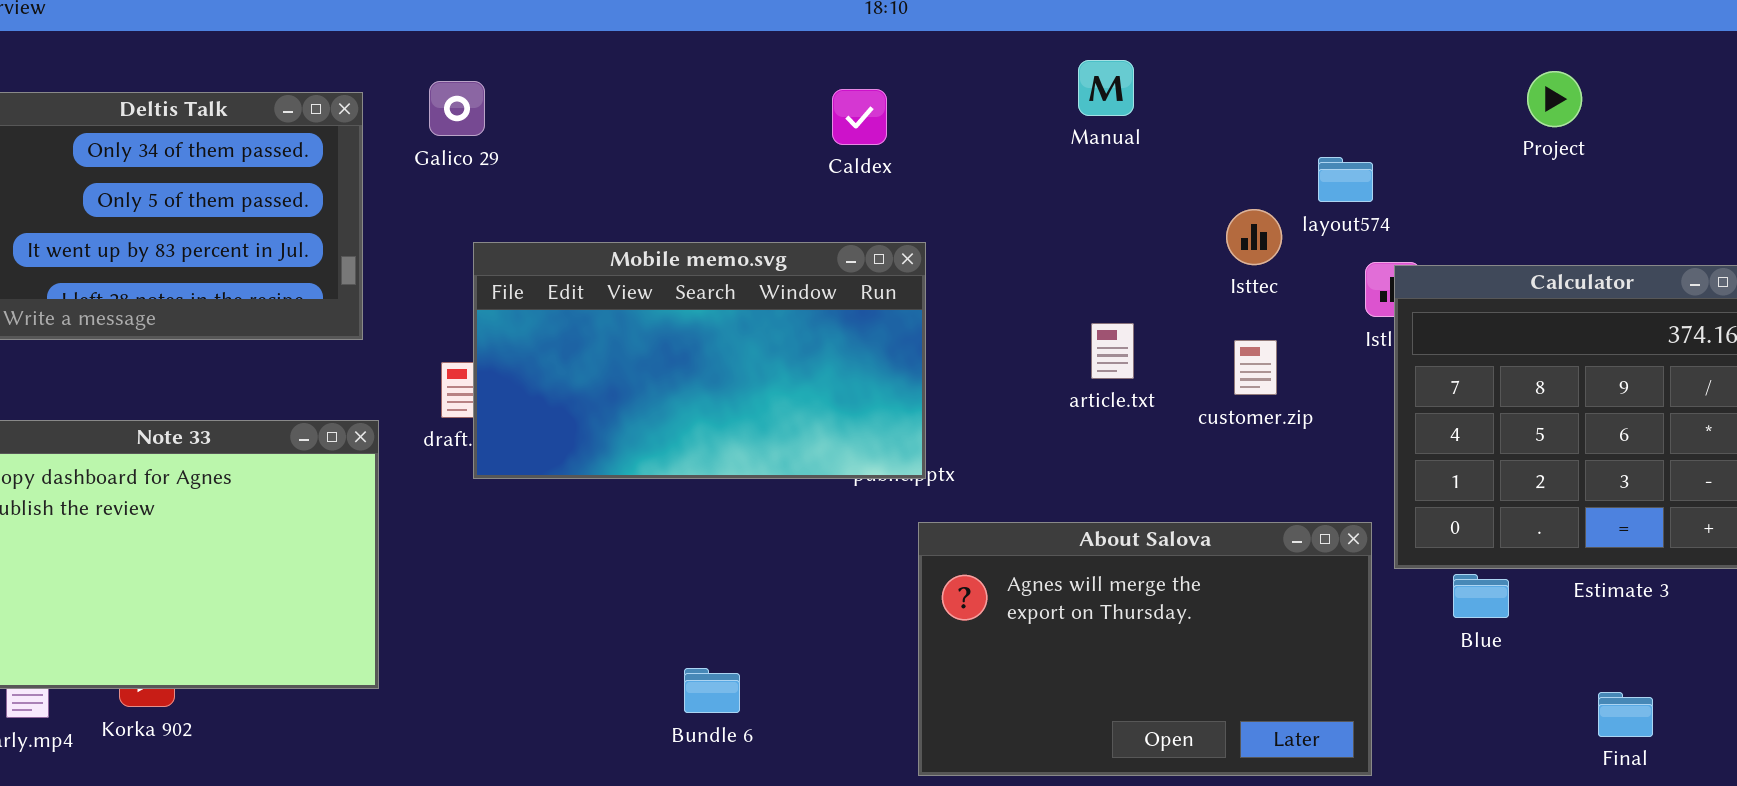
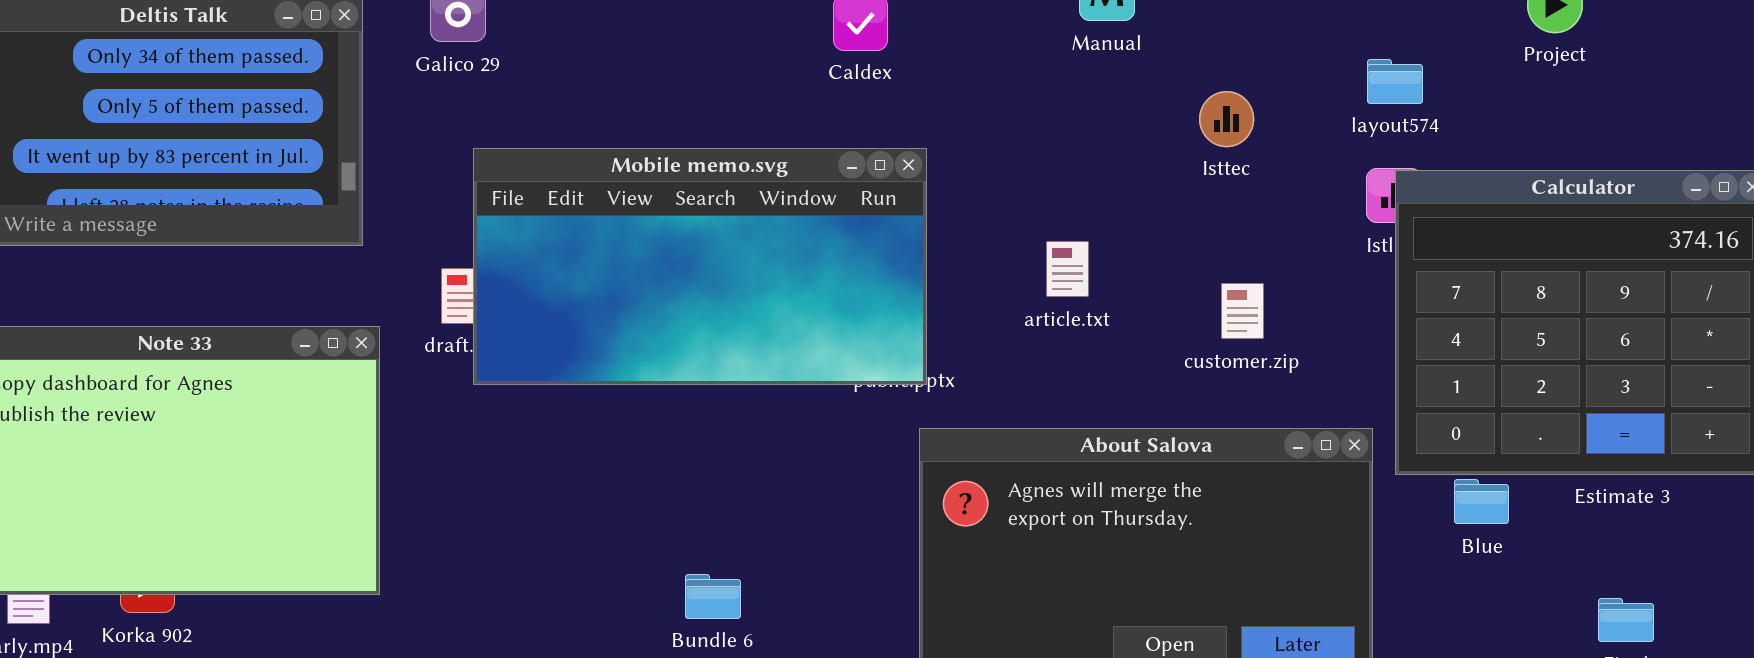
layout574: [1318,157,1373,202] -> [1367,59,1423,104], moved
Isttec: [1226,209,1282,265] -> [1199,91,1254,147], moved
article.txt: [1091,323,1134,379] -> [1046,241,1089,297], moved
customer.zip: [1234,340,1277,395] -> [1221,283,1264,339], moved

